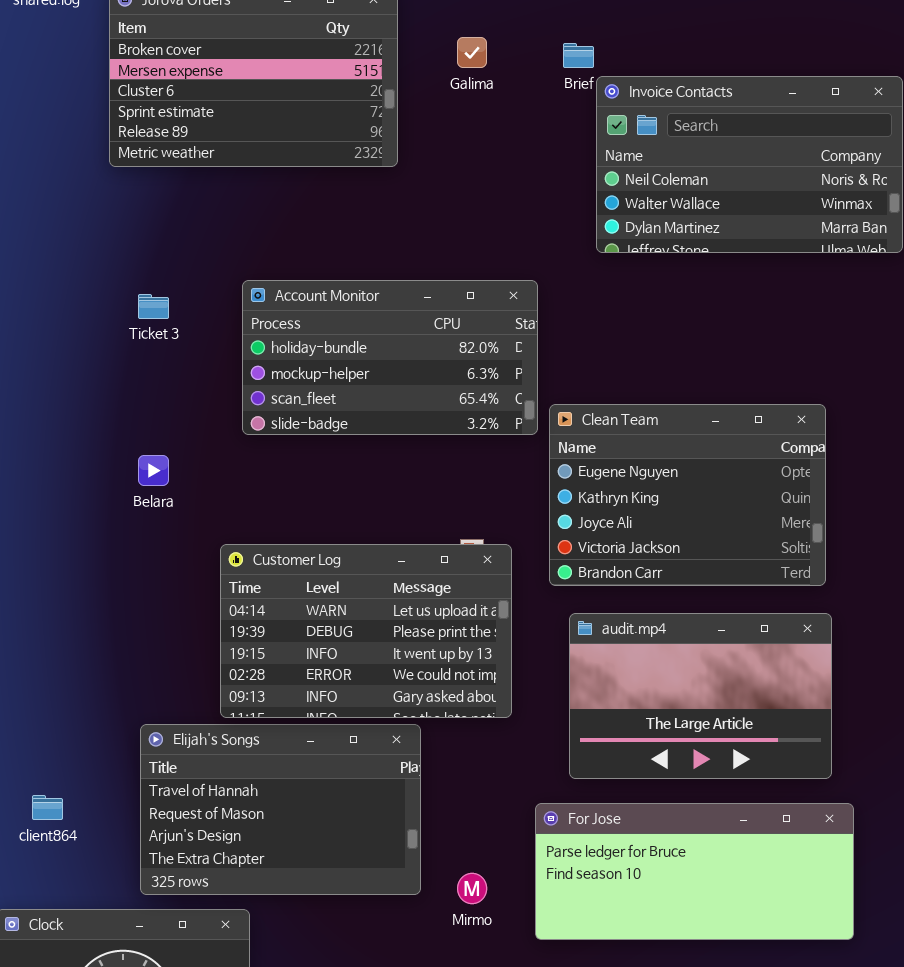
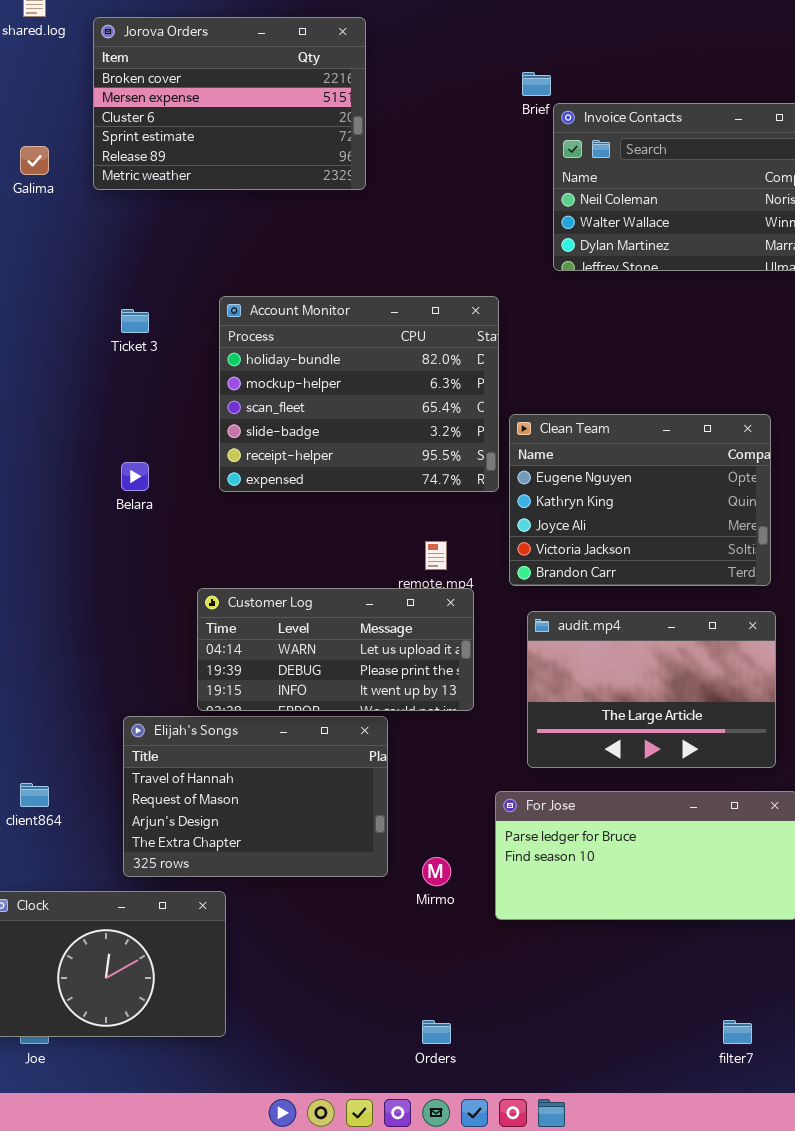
Galima: [457,37,487,68] -> [20,146,49,175], moved
Account Monitor: [242,280,538,435] -> [219,296,499,492], resized
Customer Log: [220,544,512,718] -> [197,588,474,711], resized

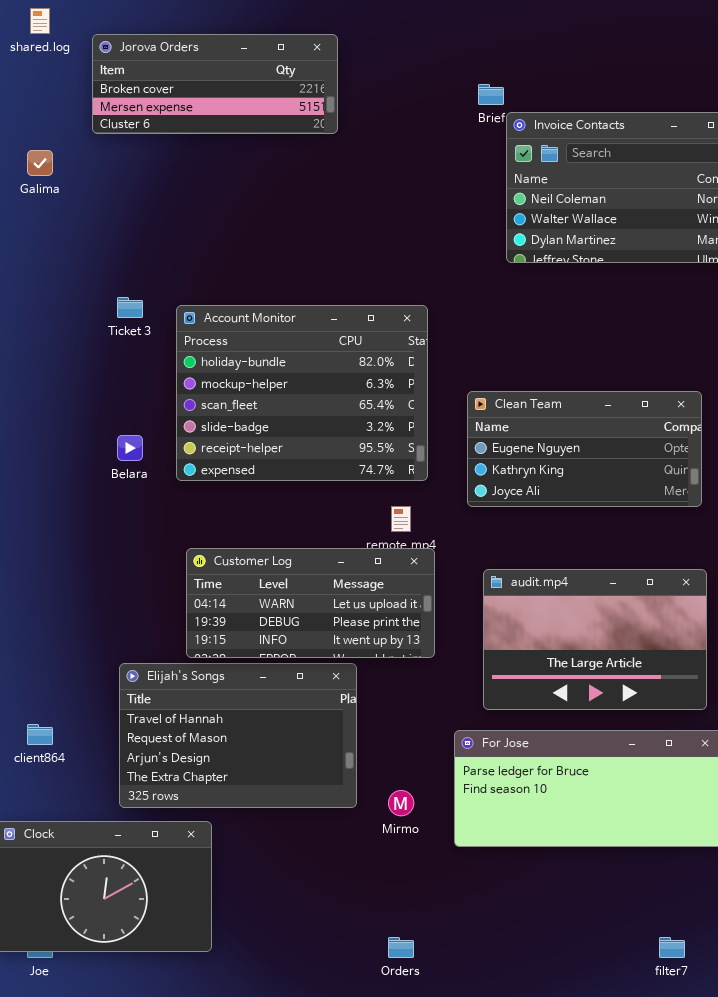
Jorova Orders: [93,17,366,190] -> [92,34,338,134], resized
Account Monitor: [219,296,499,492] -> [176,305,428,481], moved
Clean Team: [509,414,771,586] -> [467,391,702,507], resized

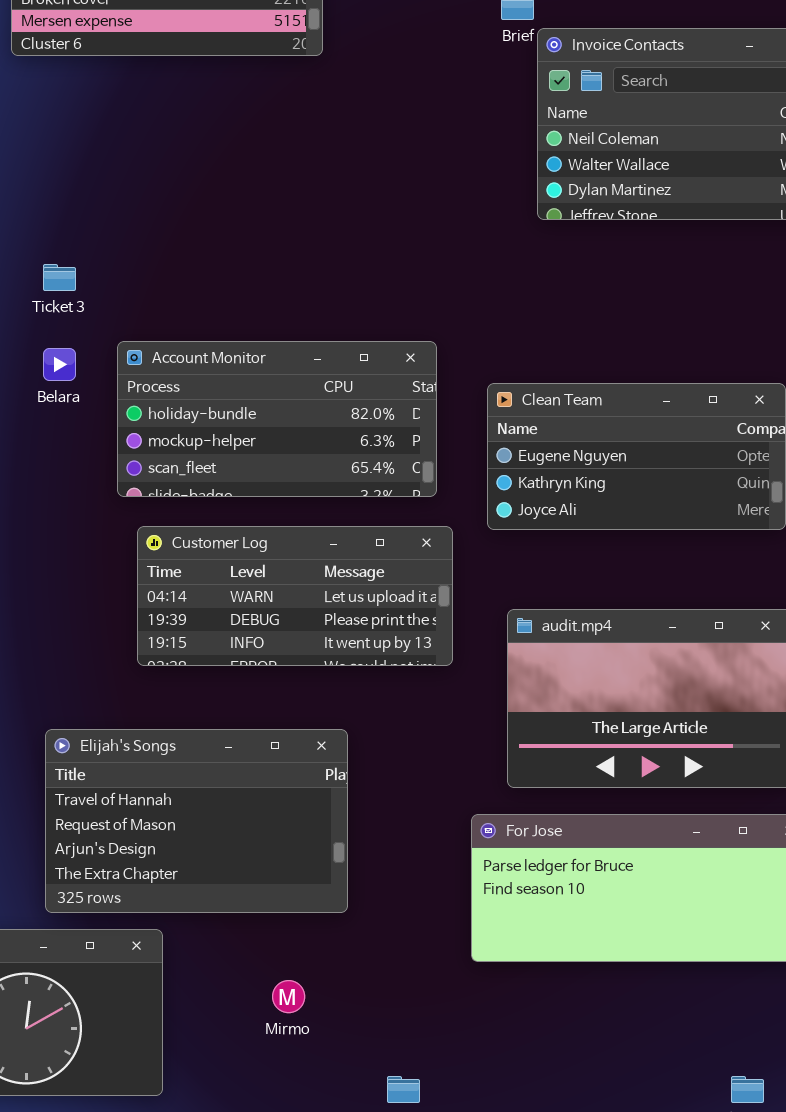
Account Monitor: [176,305,428,481] -> [117,341,437,497], resized
Belara: [117,435,143,461] -> [43,348,76,381], moved
Customer Log: [186,548,435,658] -> [137,526,453,666], moved
Mirmo: [388,790,414,816] -> [272,980,305,1013], moved

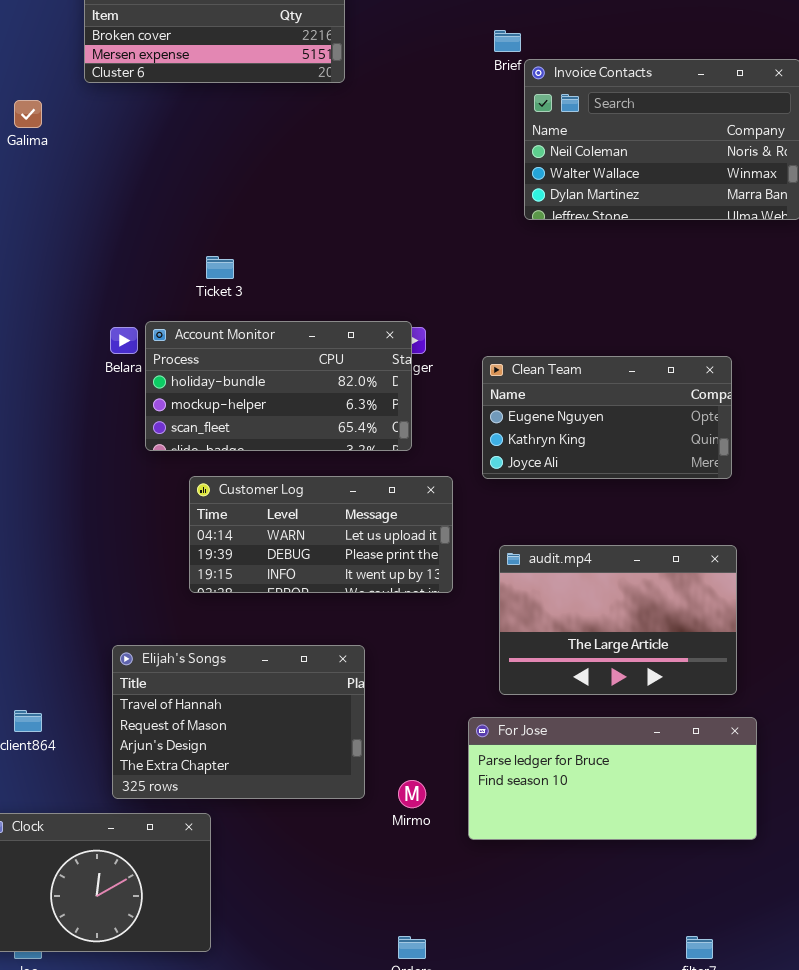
Ticket 3: [43,264,76,291] -> [206,256,234,279], moved
Account Monitor: [117,341,437,497] -> [145,321,412,451], moved
Mirmo: [272,980,305,1013] -> [398,780,426,808], moved

